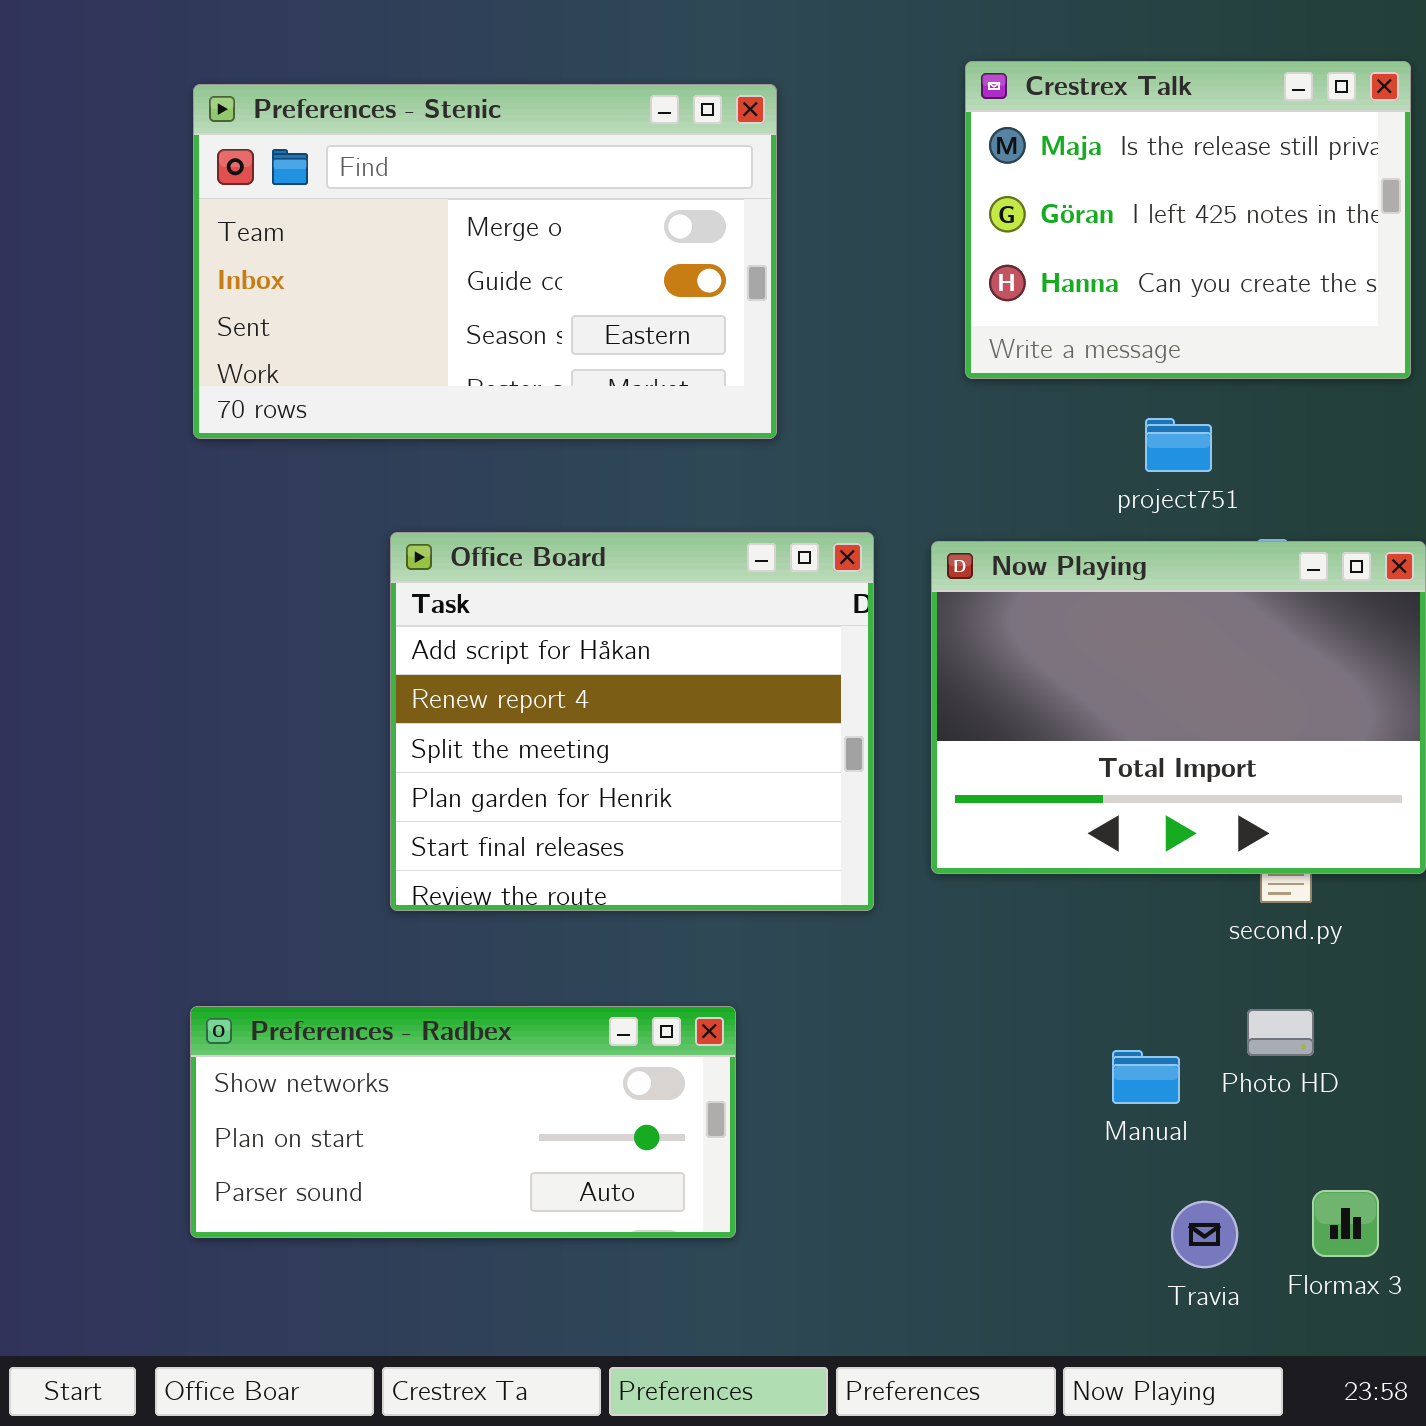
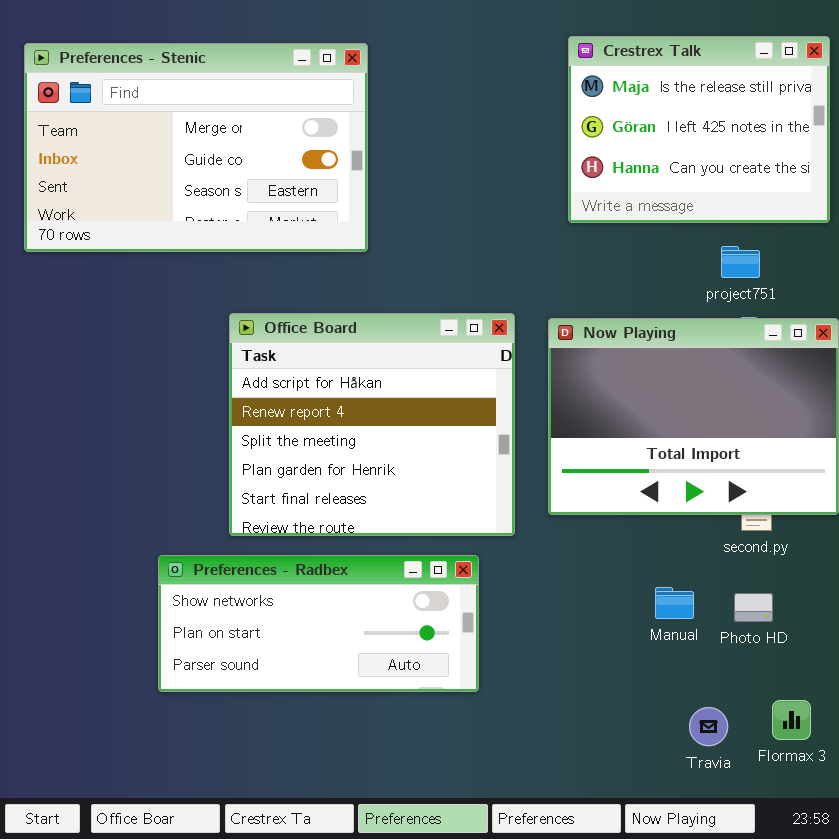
Preferences - Stenic: [193,84,777,439] -> [24,43,368,252], moved
project751: [1145,418,1212,472] -> [721,246,760,278], moved
Preferences - Radbex: [190,1006,736,1238] -> [158,555,479,692], moved
Manual: [1112,1050,1180,1104] -> [655,587,694,619], moved

